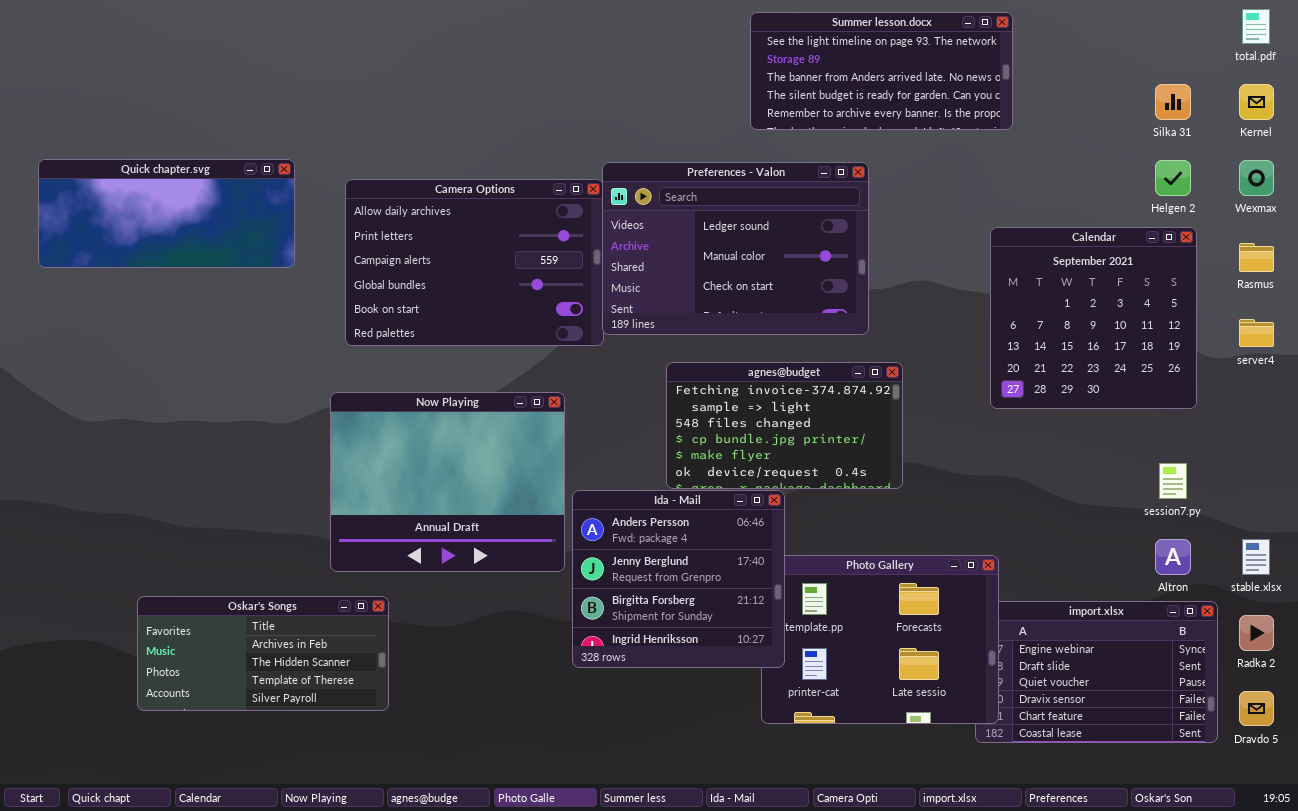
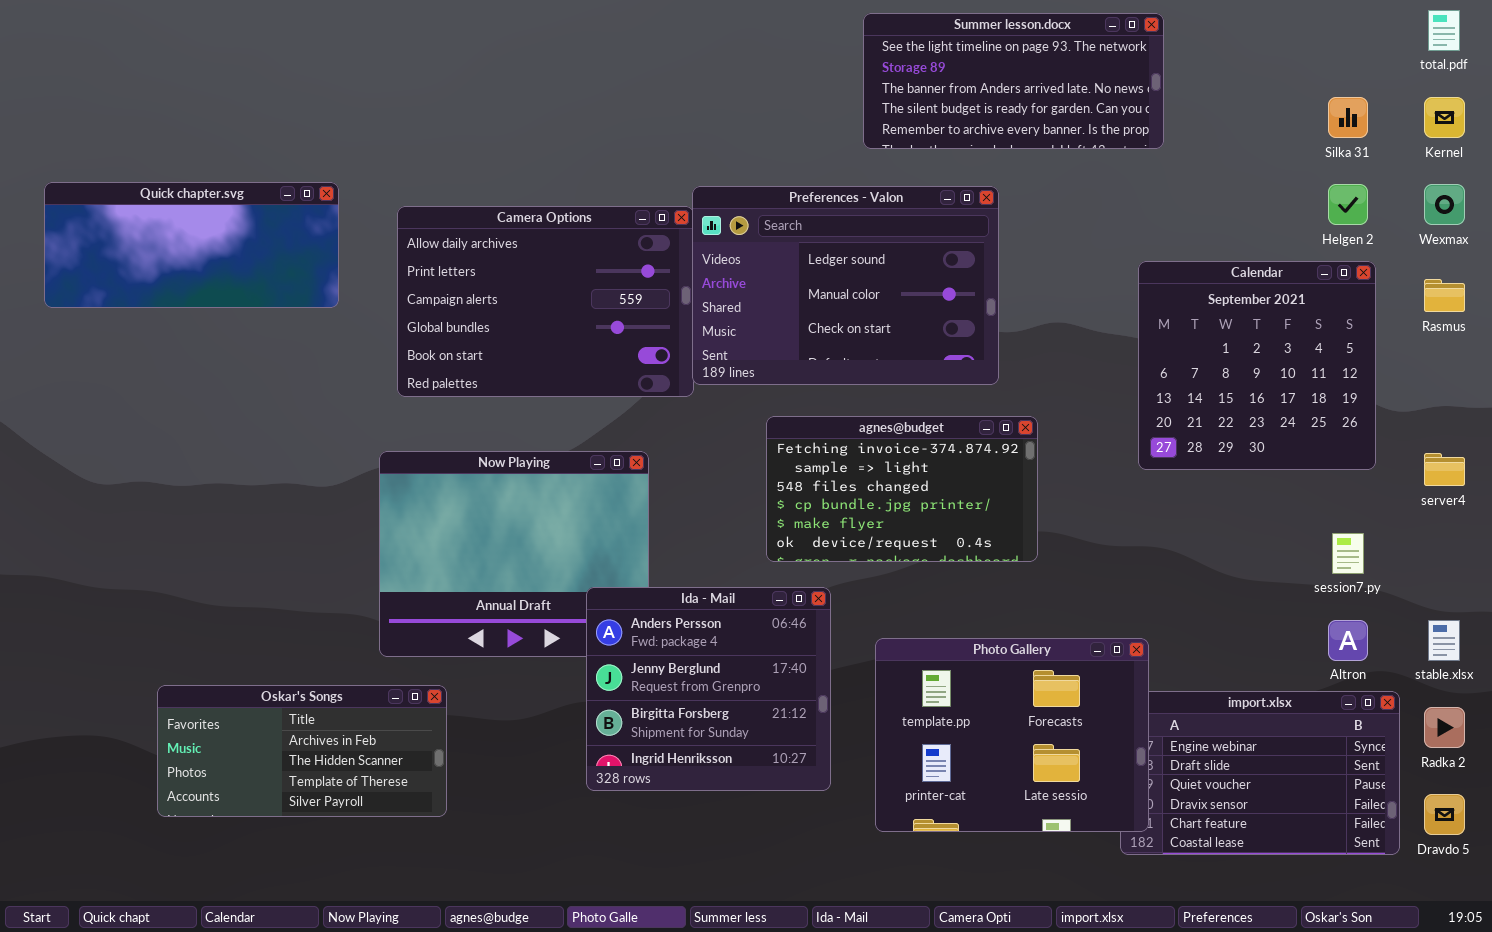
server4: [1239,319,1274,347] -> [1424,453,1465,486], moved
Ida - Mail: [572,490,785,668] -> [586,587,831,791], moved

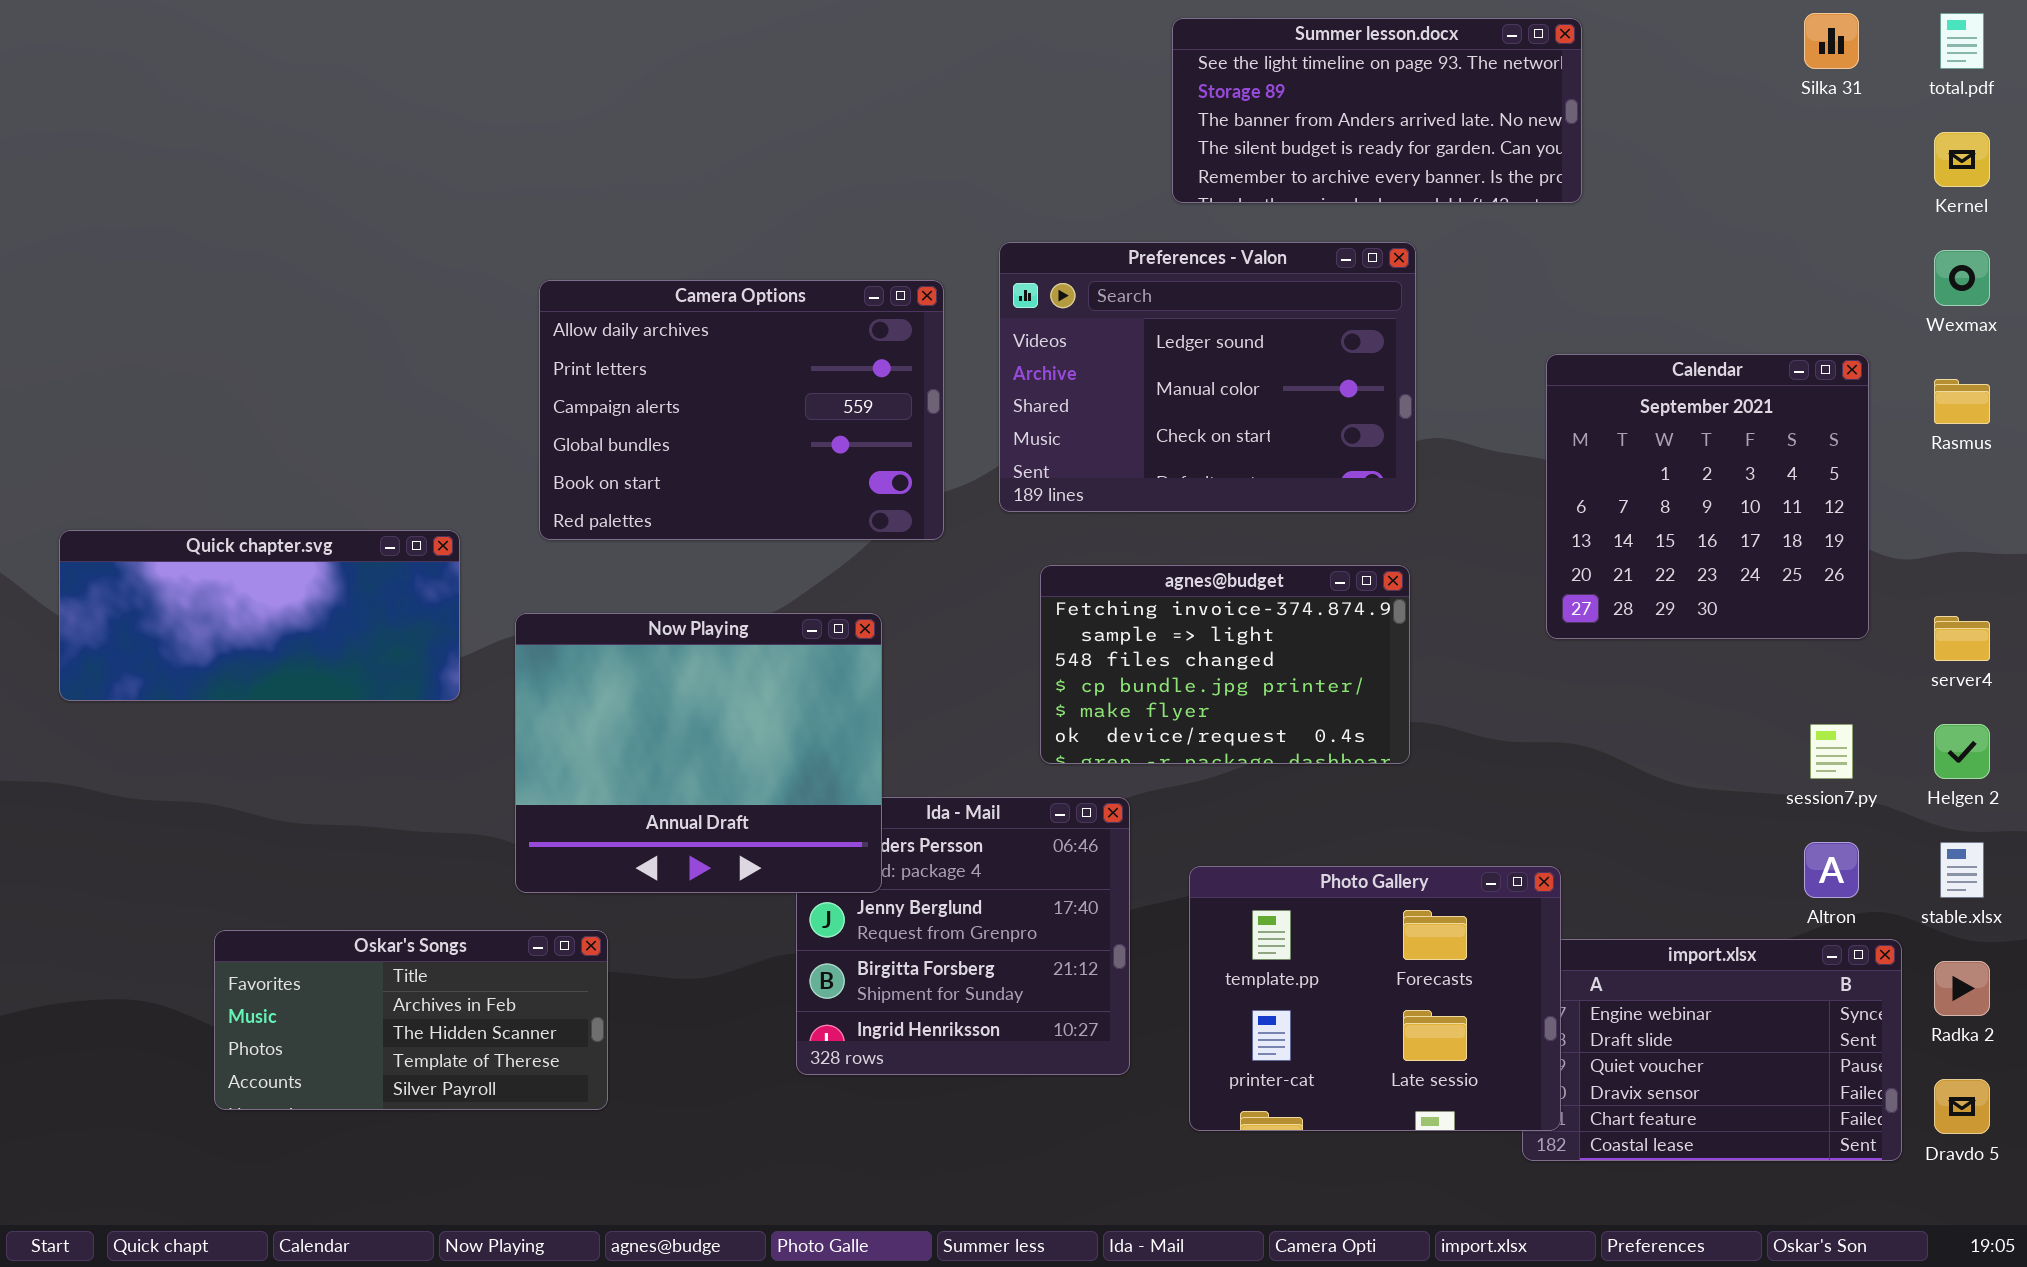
Silka 31: [1328,97,1368,138] -> [1804,13,1859,69], moved
Quick chapter.svg: [44,182,339,308] -> [59,530,460,701], moved
Helgen 2: [1328,184,1368,225] -> [1934,724,1990,779], moved
Preferences - Valon: [692,186,999,385] -> [999,242,1416,512], moved
Now Playing: [379,451,649,657] -> [515,613,882,893], raised

